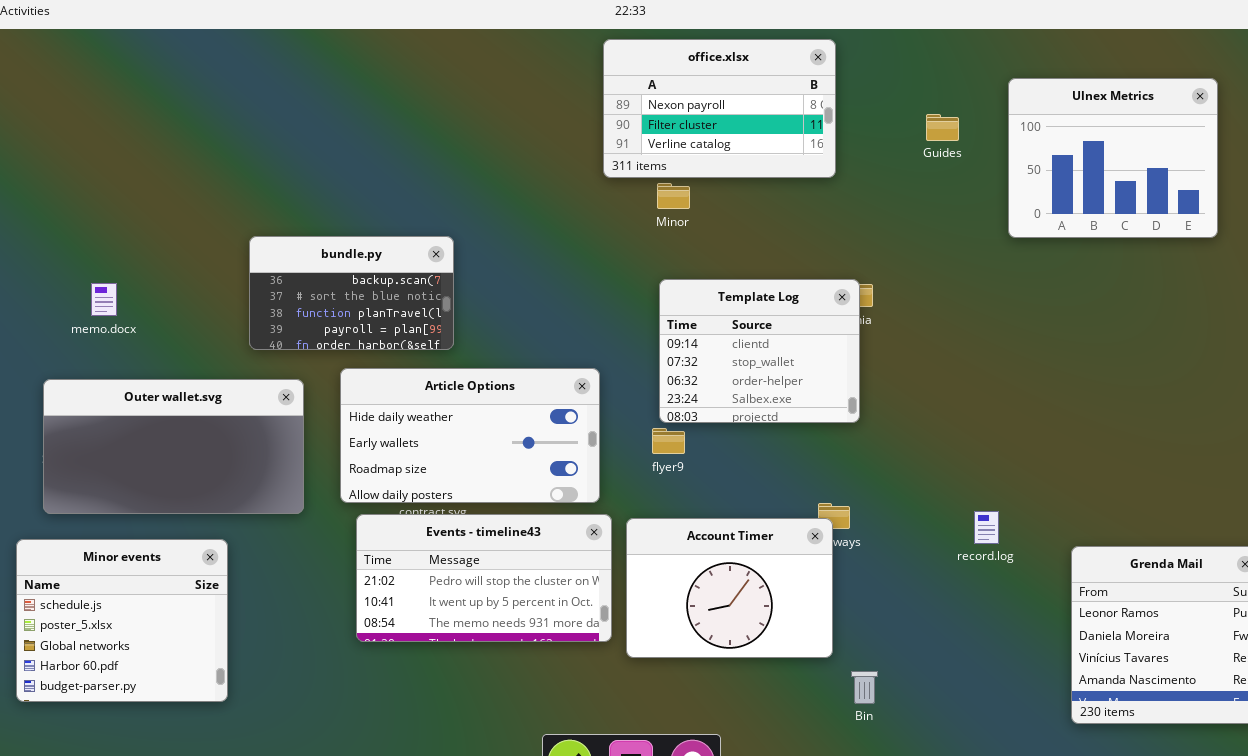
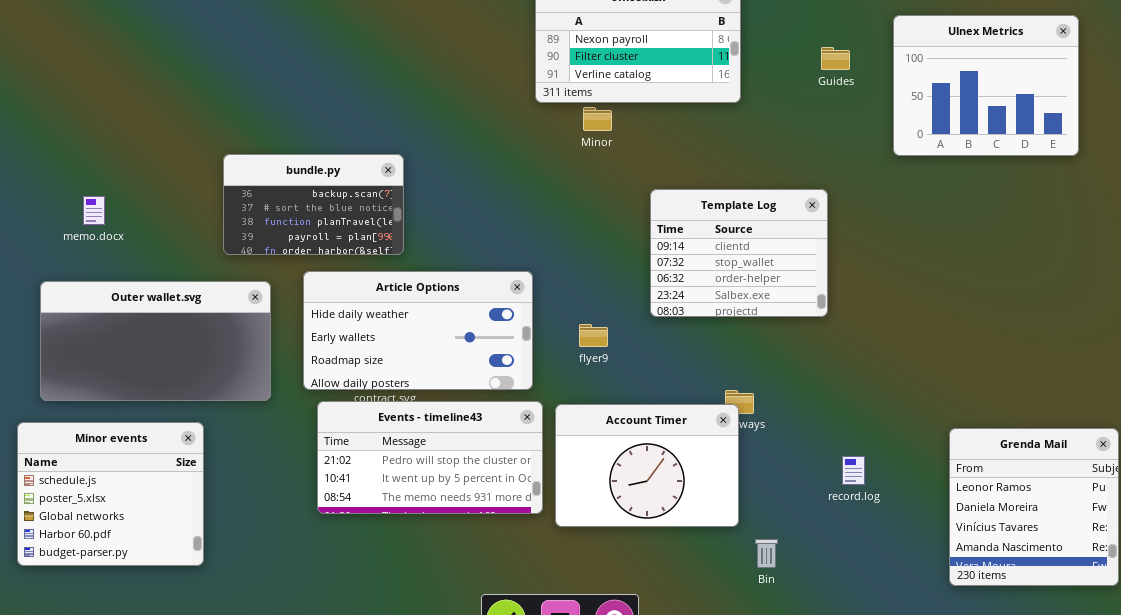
Template Log: [659,279,860,423] -> [650,189,828,317], moved
record.log: [974,511,999,544] -> [842,456,865,485], moved

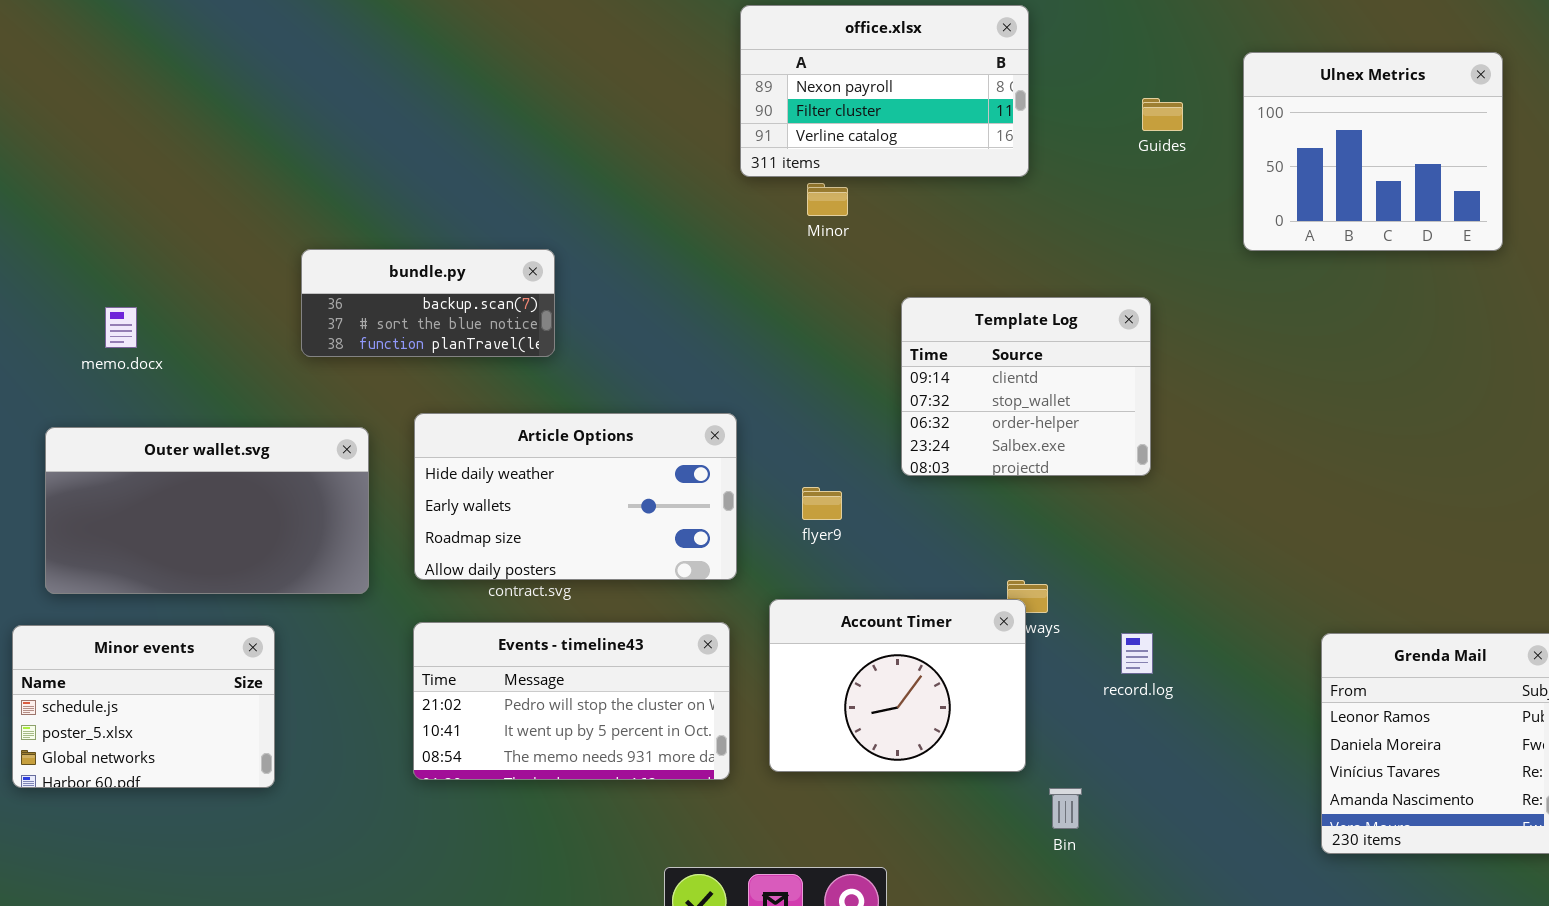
bundle.py: [223,154,404,255] -> [301,249,555,357], resized
Events - timeline43: [317,401,543,514] -> [413,622,730,780], moved
Minor events: [17,422,204,566] -> [12,625,275,788], resized
record.log: [842,456,865,485] -> [1121,633,1153,674], moved

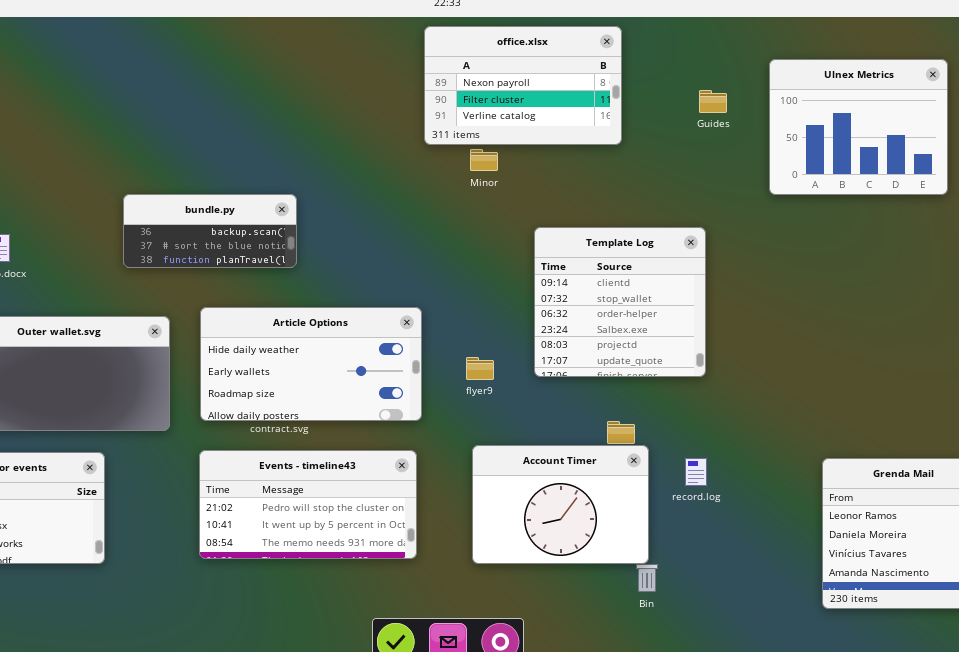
Template Log: [901,297,1151,476] -> [534,227,706,377], resized
Account Timer: [769,599,1026,772] -> [472,445,649,564], moved

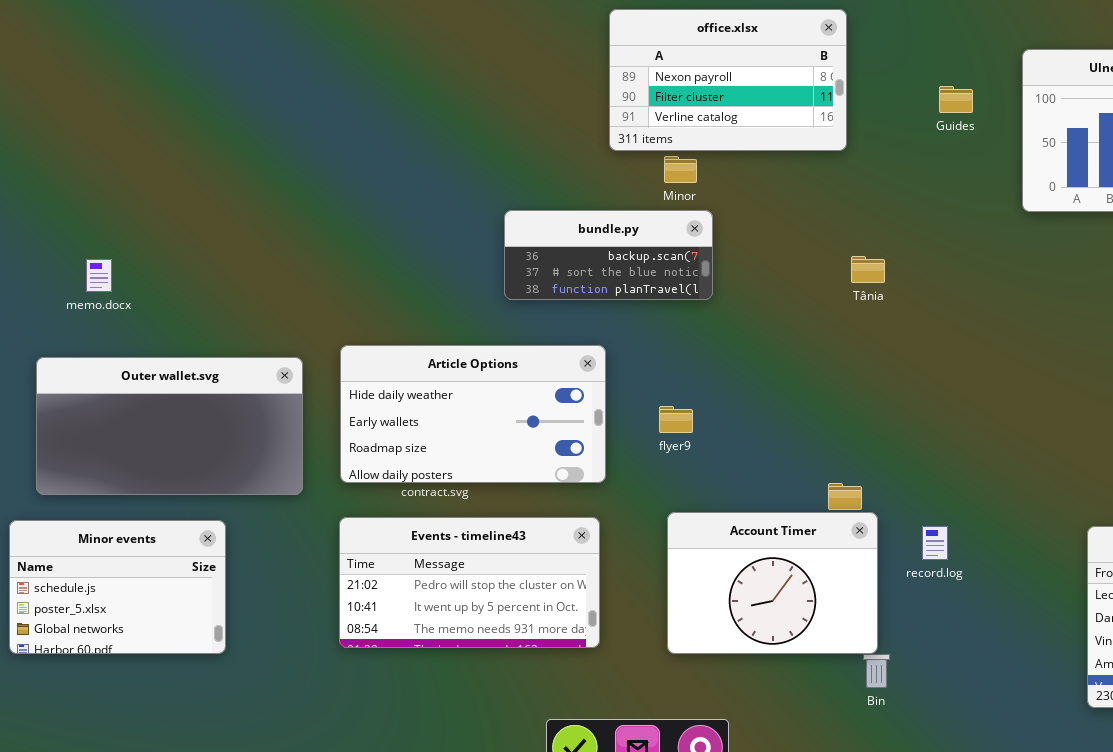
bundle.py: [123,194,297,268] -> [504,210,713,300], moved
Template Log: [534,227,706,377] -> none, closed

